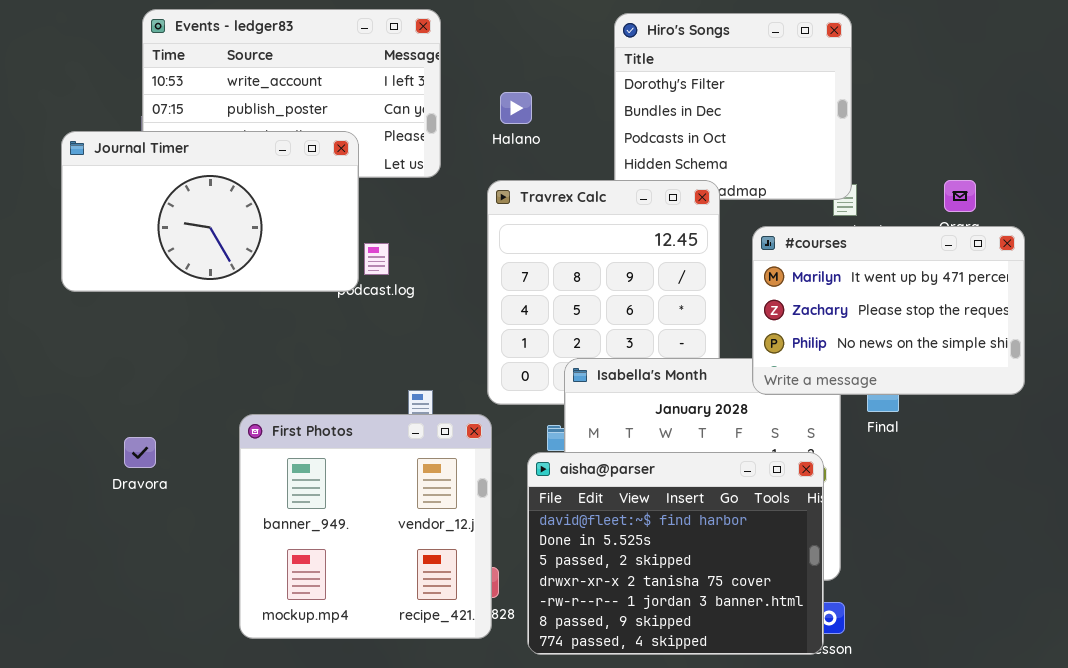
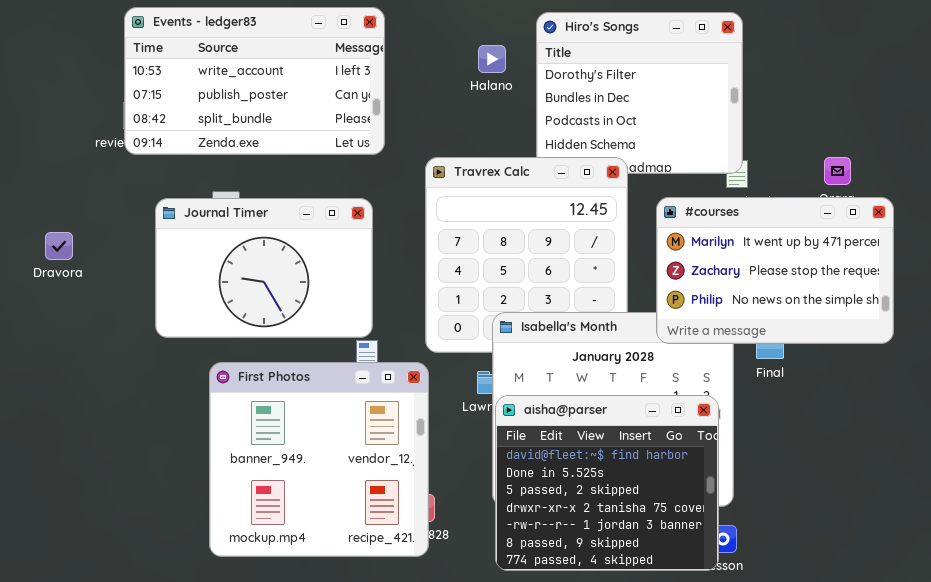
Halano: [500,92,532,124] -> [478,45,506,73], moved
Journal Timer: [61,131,359,292] -> [155,198,373,338], moved, resized
Dravora: [124,437,156,468] -> [45,232,73,260], moved
aisha@parser: [527,452,824,655] -> [495,395,719,571], resized

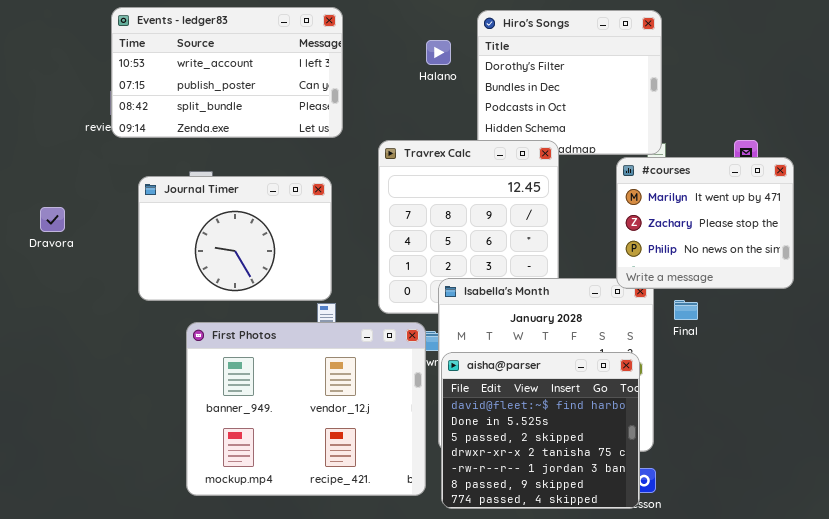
#courses: [656,197,894,344] -> [616,157,794,289], moved, resized
First Photos: [209,362,429,557] -> [186,322,426,496], resized

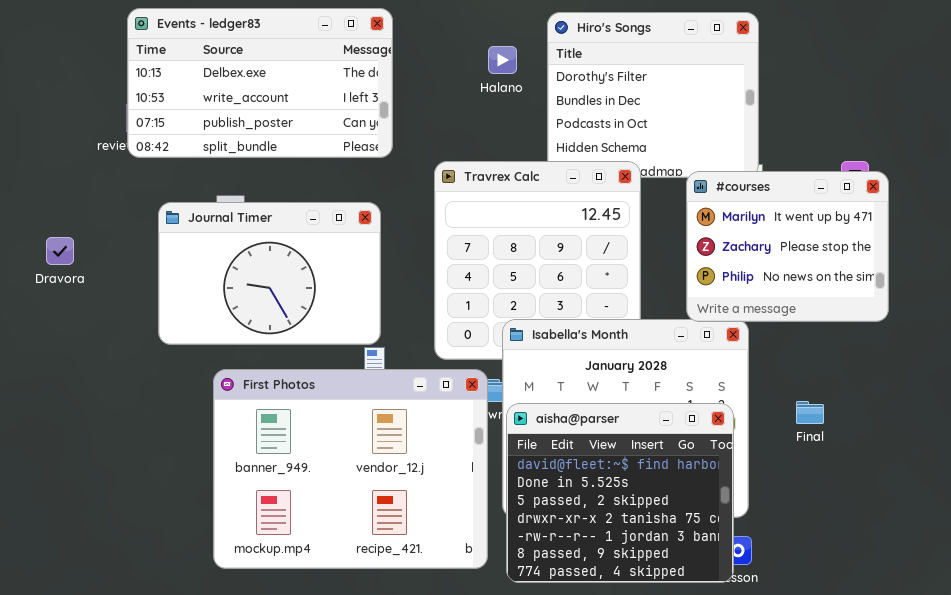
Events - ledger83: [111,7,343,138] -> [127,8,393,158], scrolled up 1 row
#courses: [616,157,794,289] -> [686,171,889,322], moved
Final: [674,300,698,320] -> [796,401,824,424], moved

